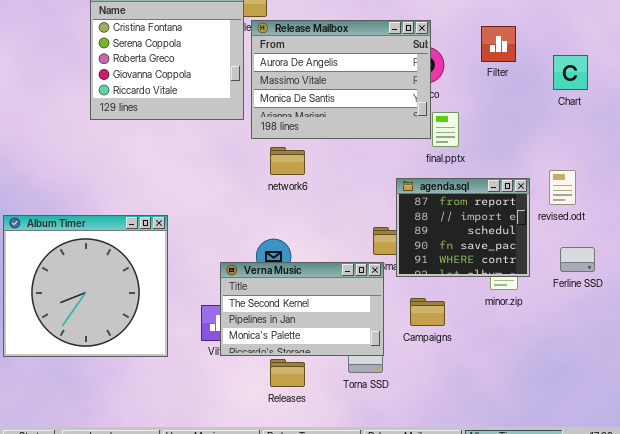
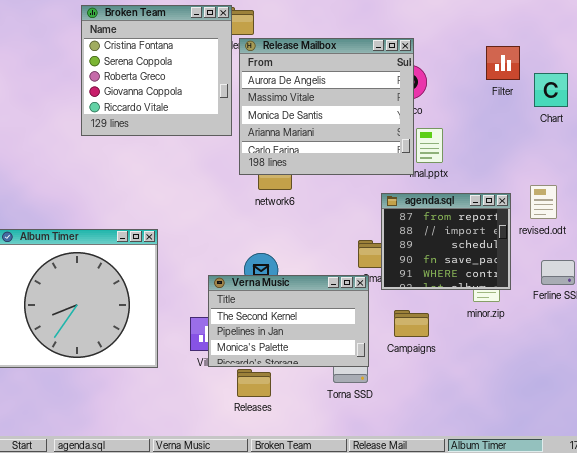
Release Mailbox: [251,20,431,139] -> [239,38,414,175], resized
Filter: [481,26,516,62] -> [486,46,520,80], moved
Releases: [270,359,305,387] -> [237,369,271,397], moved

